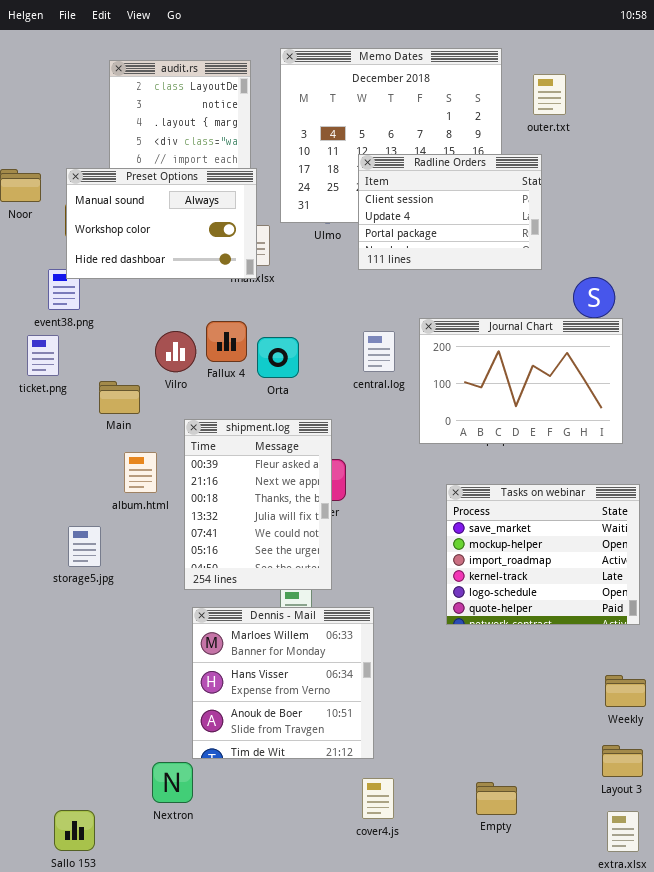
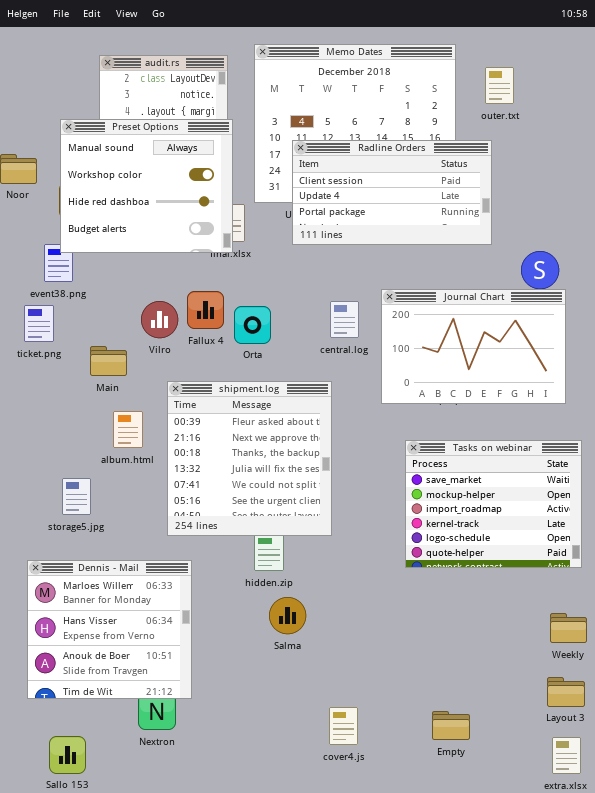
Radline Orders: [358,154,542,270] -> [292,140,492,245], resized
Preset Options: [66,168,257,279] -> [60,119,233,253], resized
shipment.log: [184,419,332,590] -> [167,381,332,536], resized
Dennis - Mail: [192,607,374,759] -> [27,560,192,699], moved

